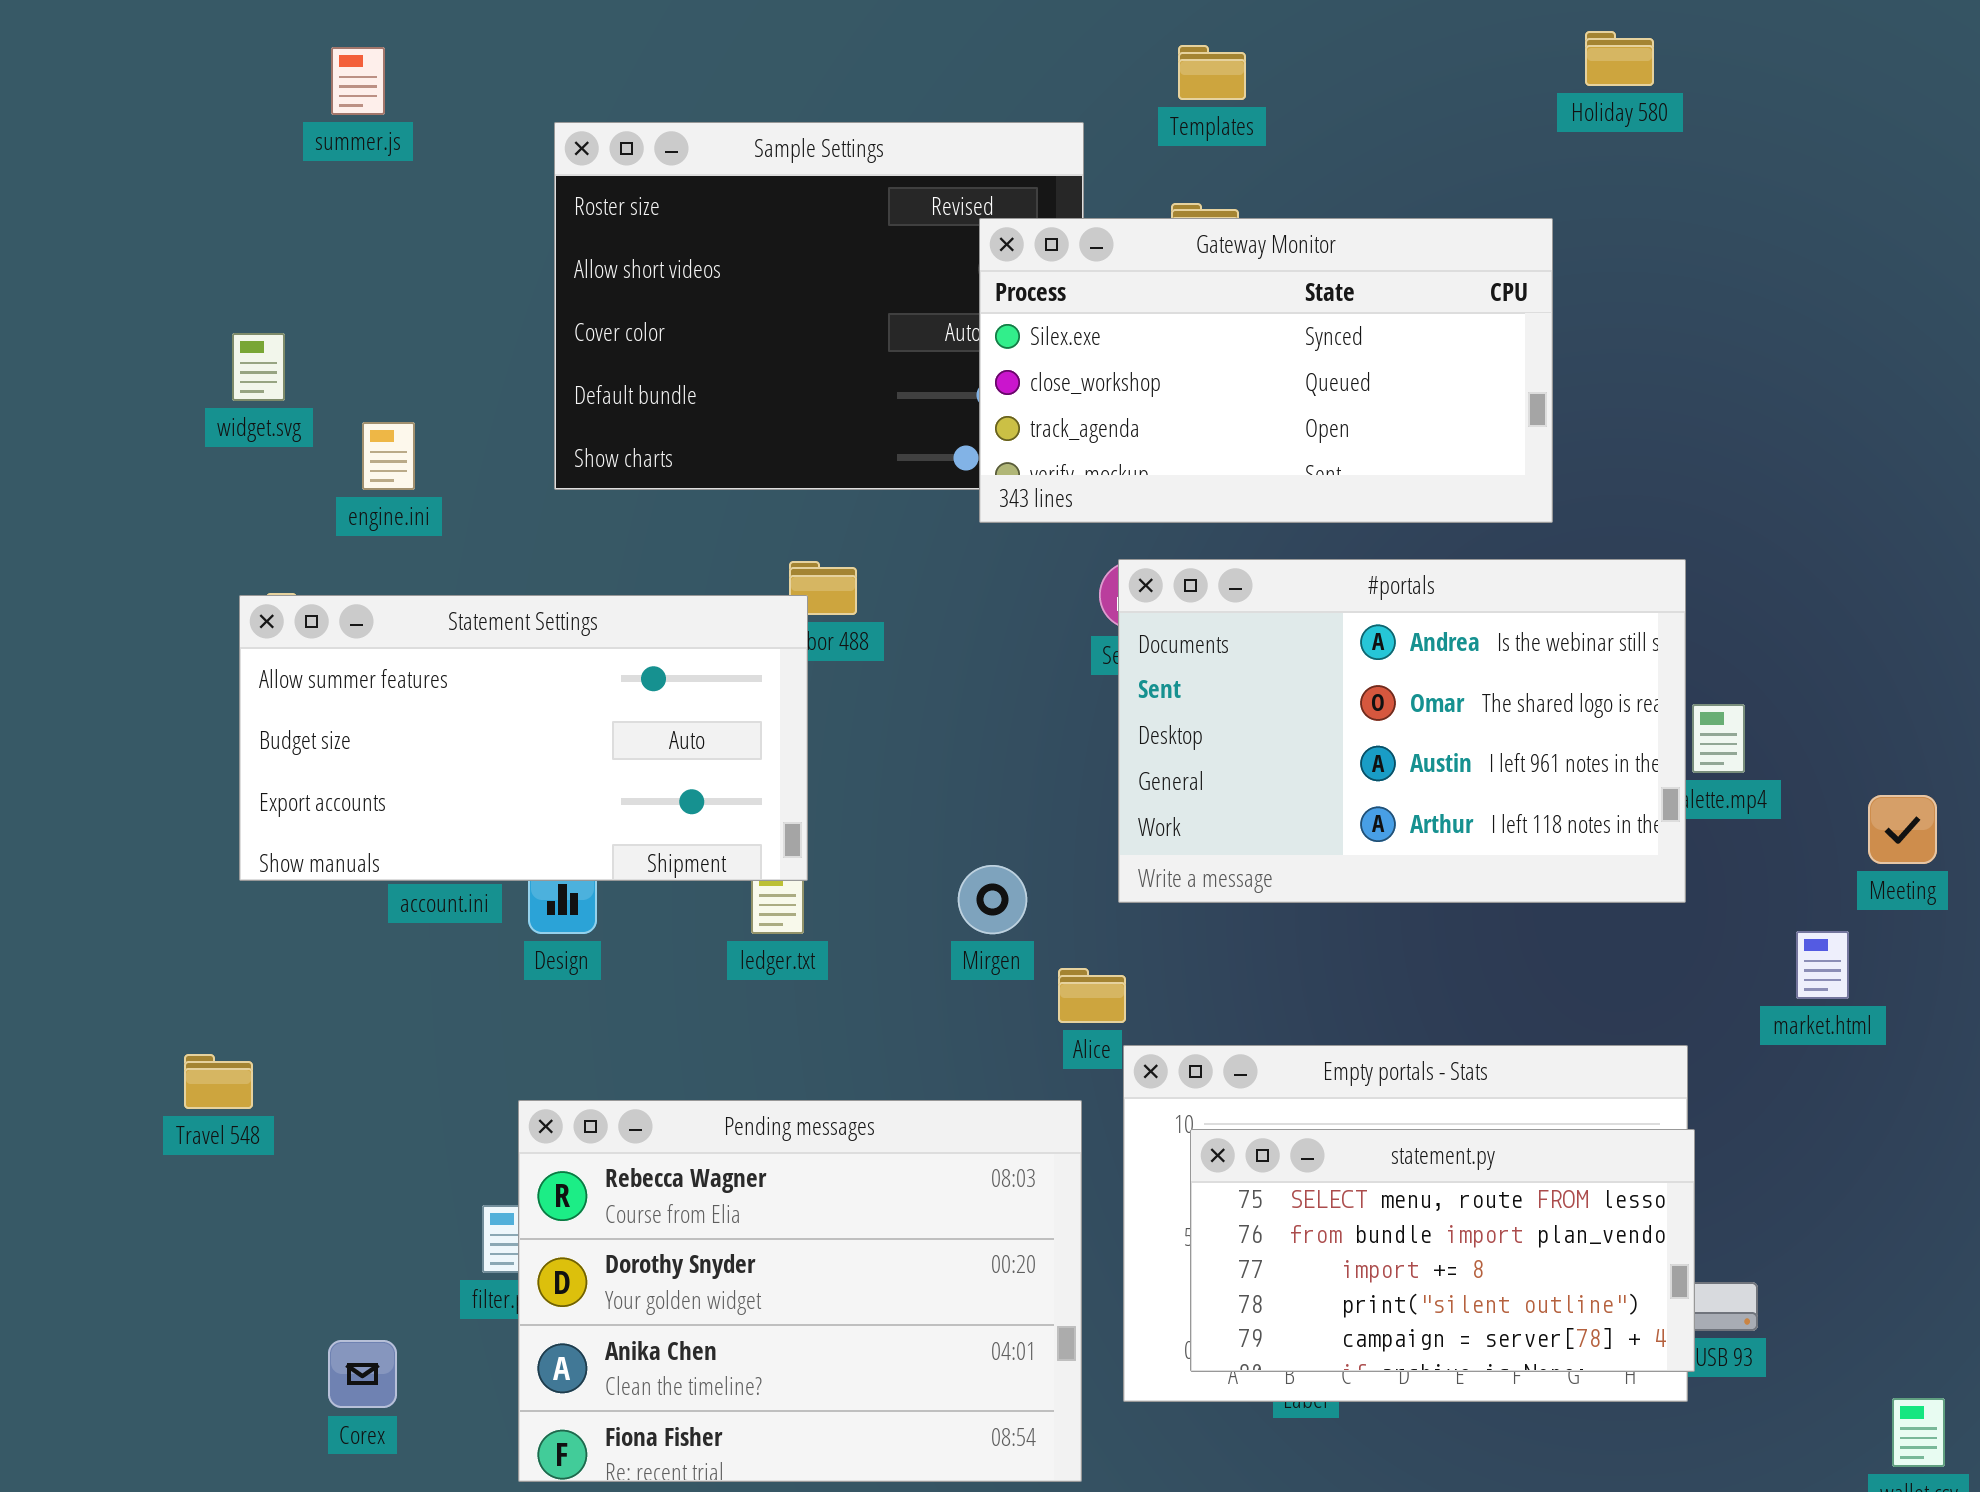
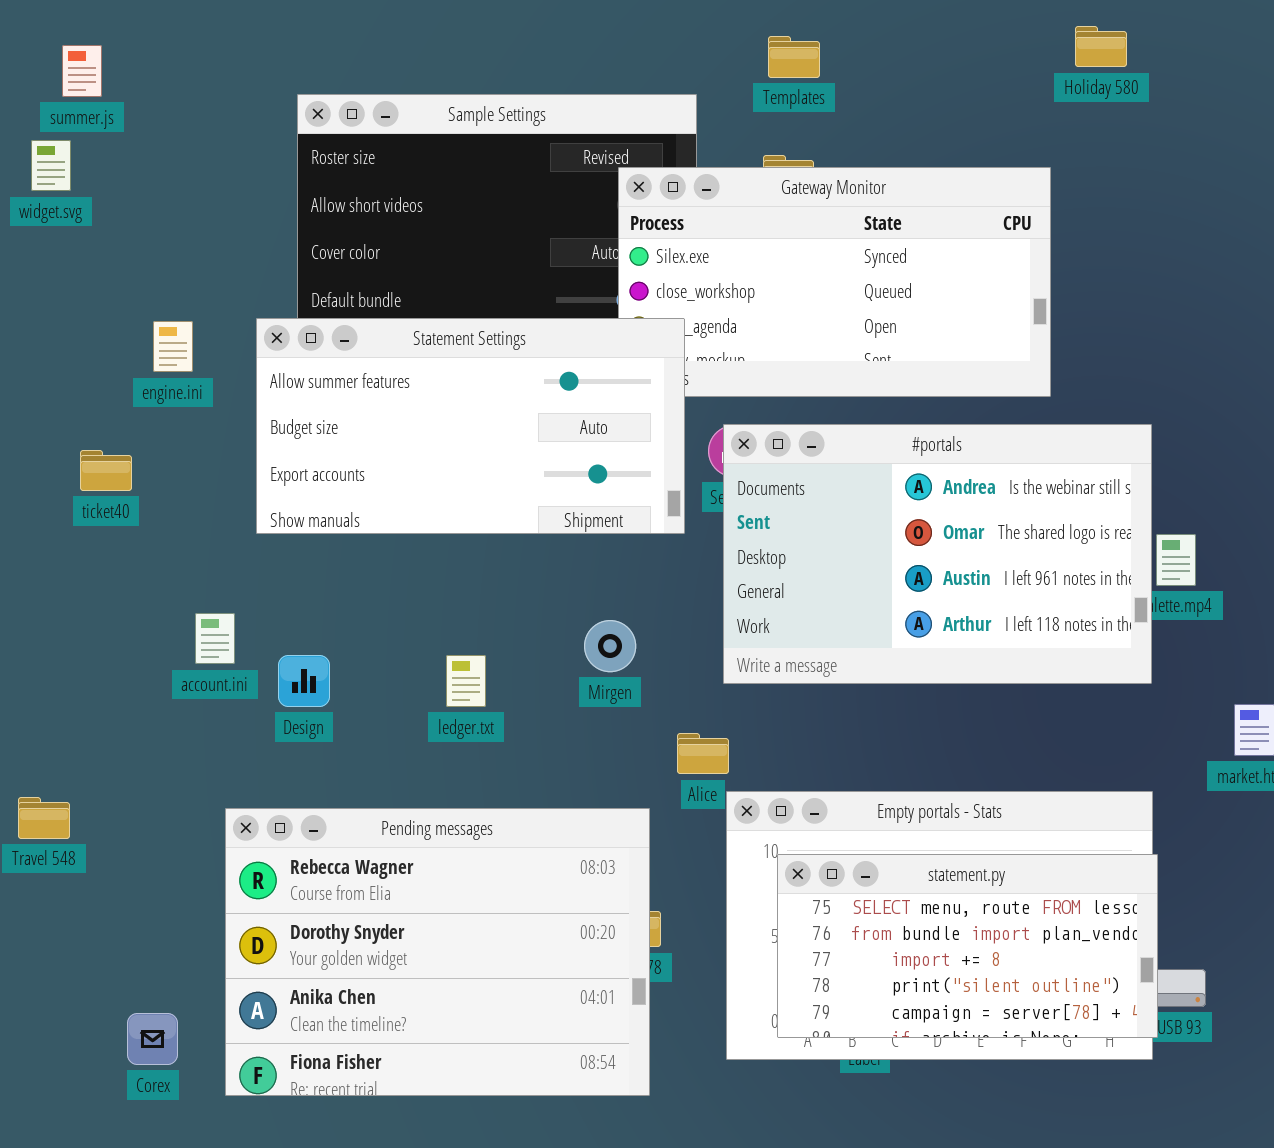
summer.js: [331,47,385,115] -> [62,45,102,97], moved
widget.svg: [232,333,285,401] -> [31,140,71,191], moved
Statement Settings: [239,595,808,881] -> [256,318,685,534], moved
Mirgen: [958,865,1027,934] -> [584,620,636,672], moved
Pending messages: [518,1100,1082,1482] -> [225,808,650,1096], moved

